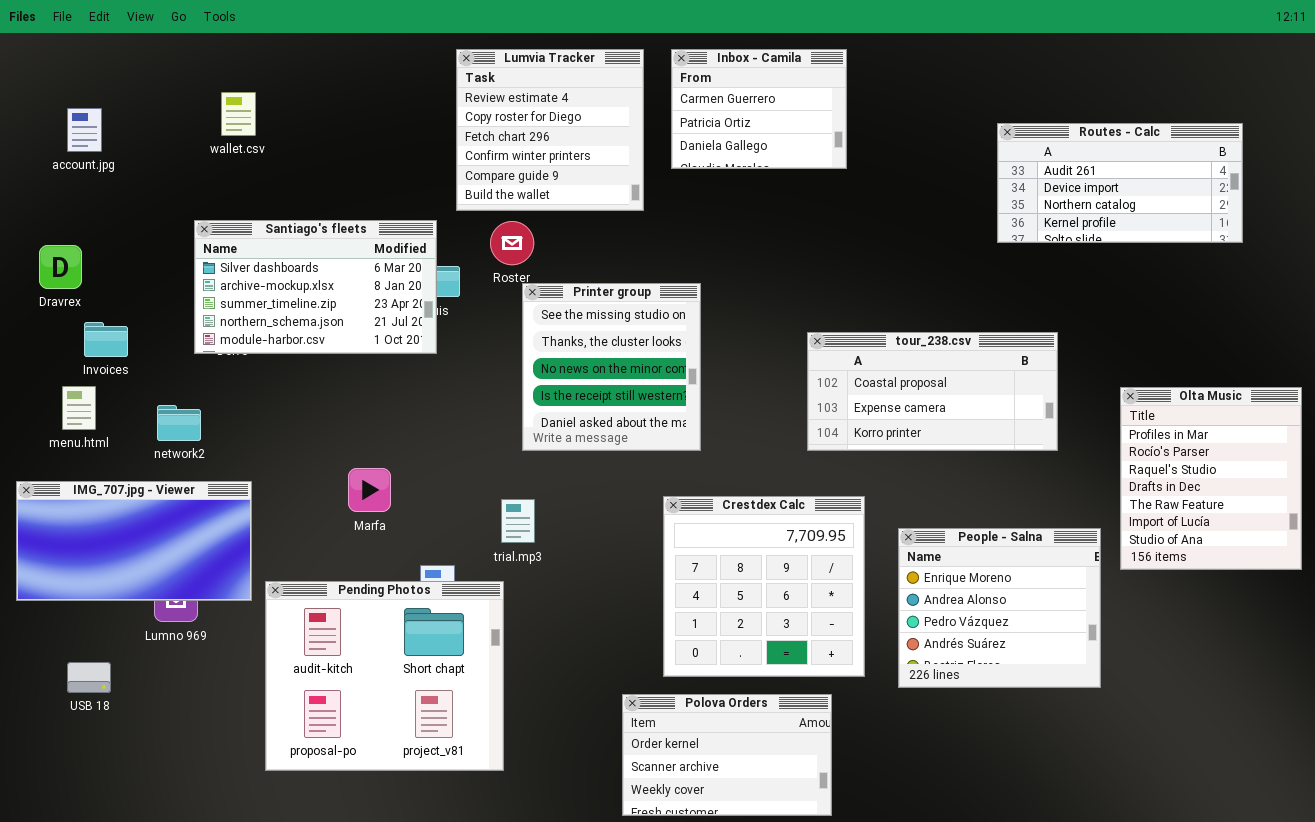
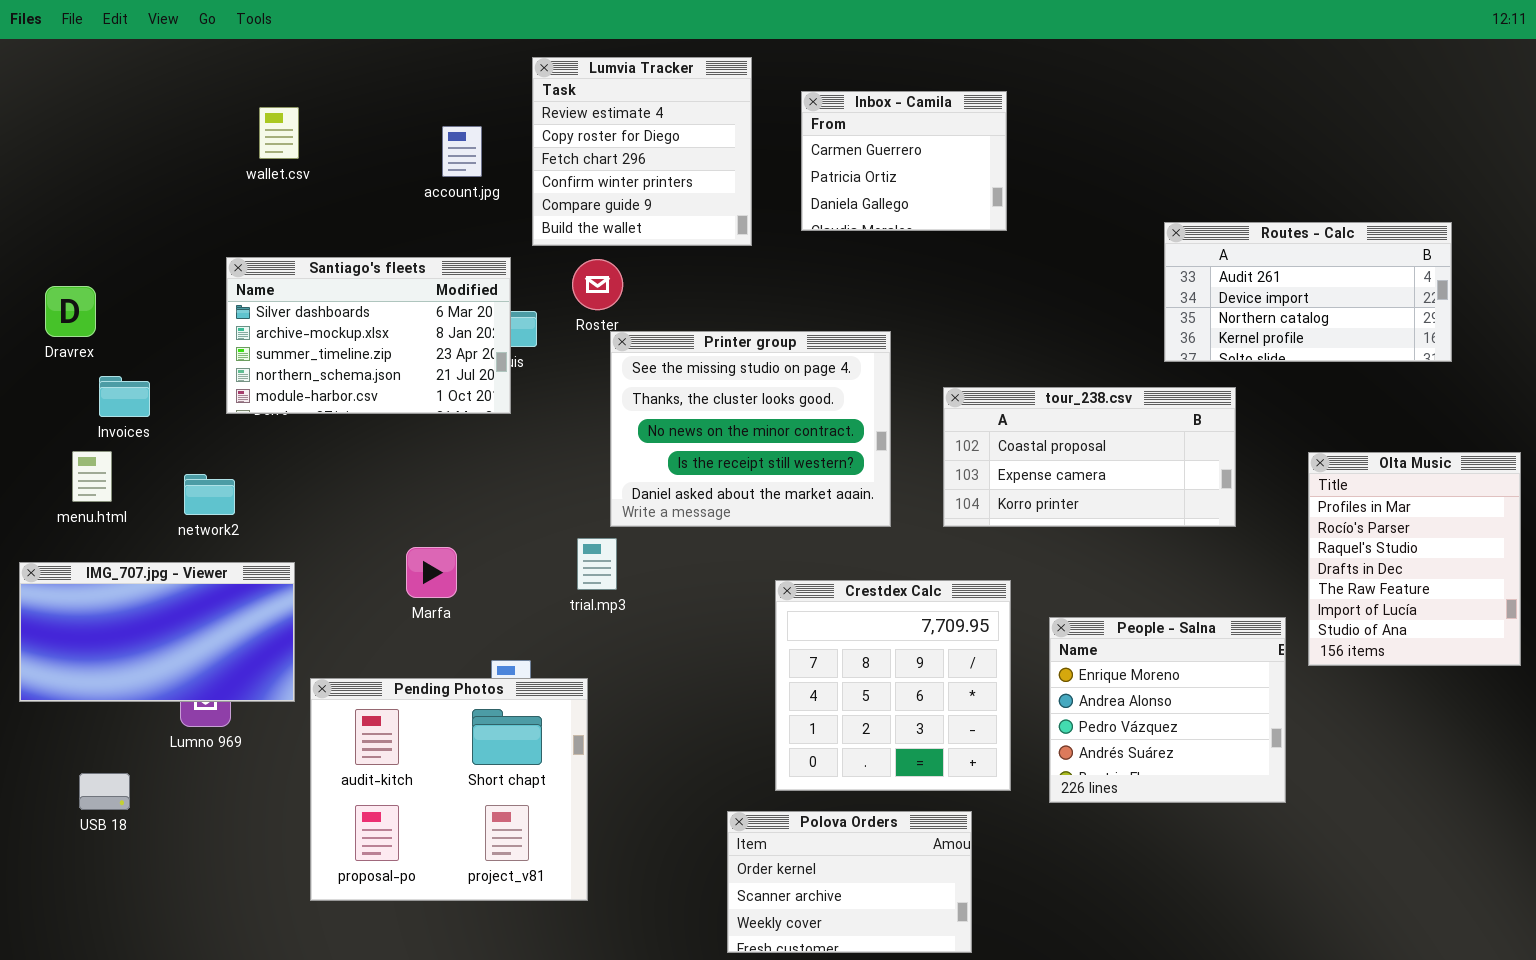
Inbox - Camila: [671,49,847,169] -> [801,91,1007,231], moved
account.jpg: [67,108,102,152] -> [442,126,482,177], moved
Routes - Calc: [997,123,1243,243] -> [1164,222,1452,362], moved
Printer group: [522,283,701,451] -> [610,331,891,527], resized
trial.mp3: [501,499,535,543] -> [577,538,617,590], moved

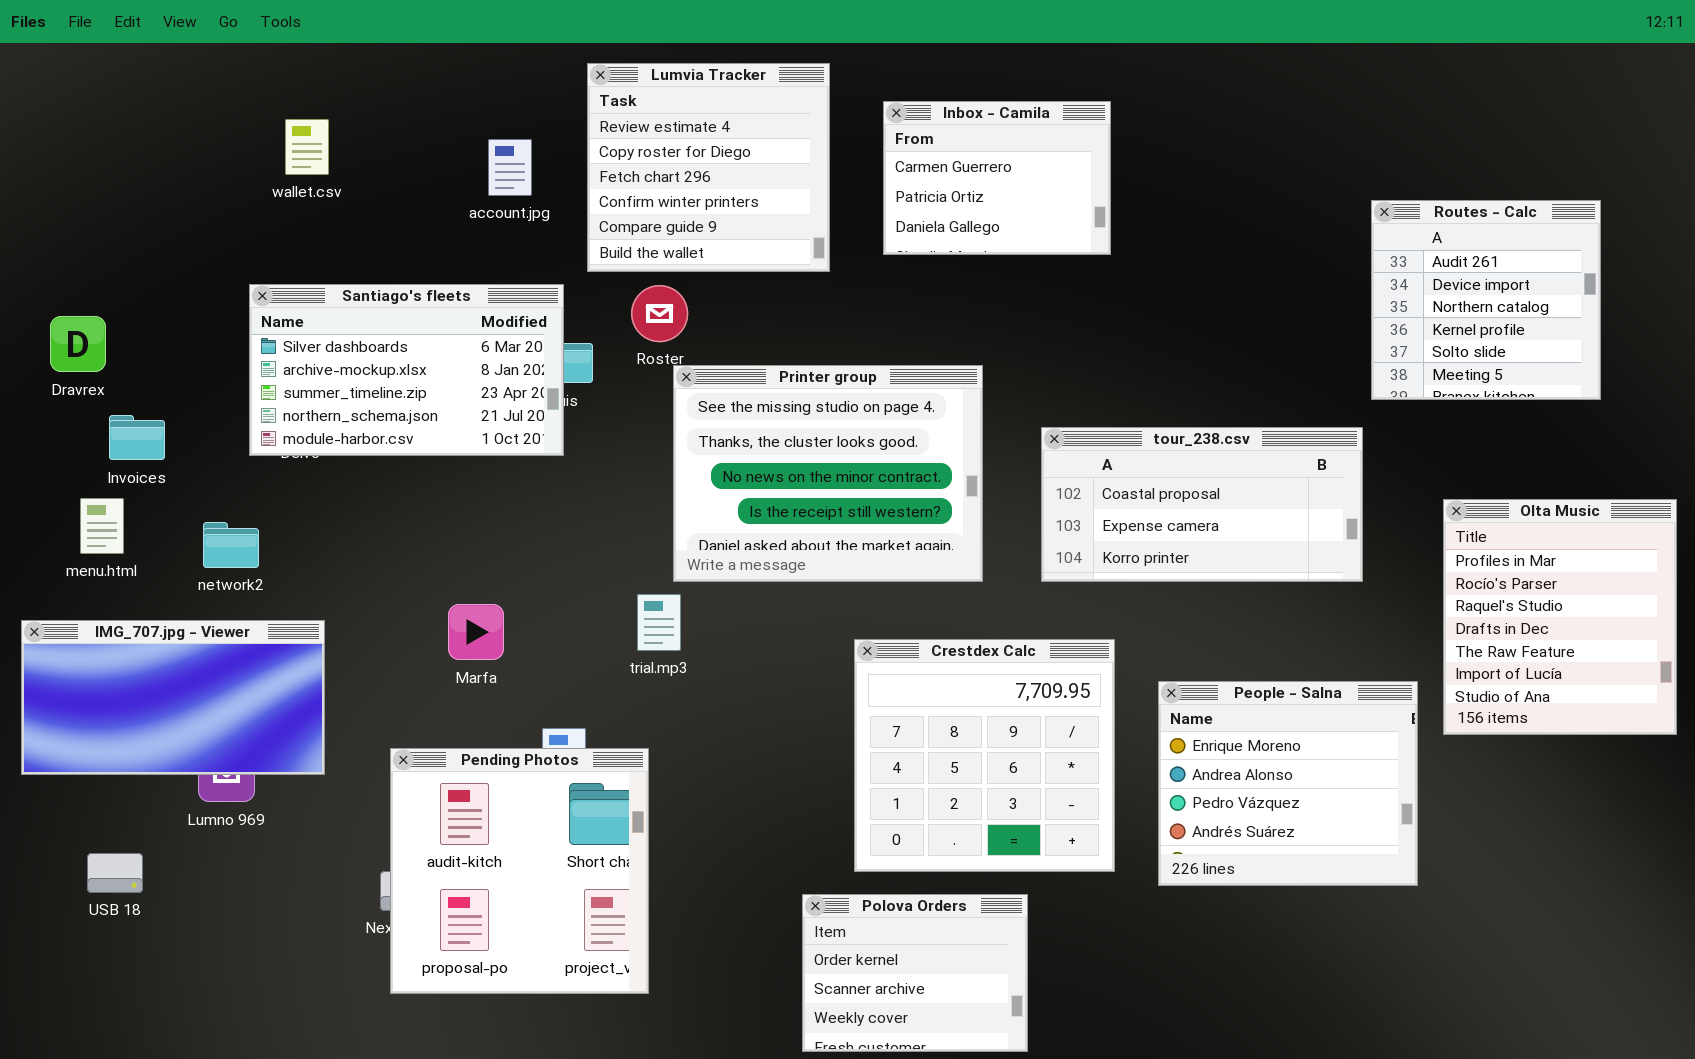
Routes - Calc: [1164,222,1452,362] -> [1371,200,1601,400], resized
Pending Photos: [310,678,588,901] -> [390,748,649,994], resized
Polova Orders: [727,811,972,953] -> [802,894,1028,1052], resized

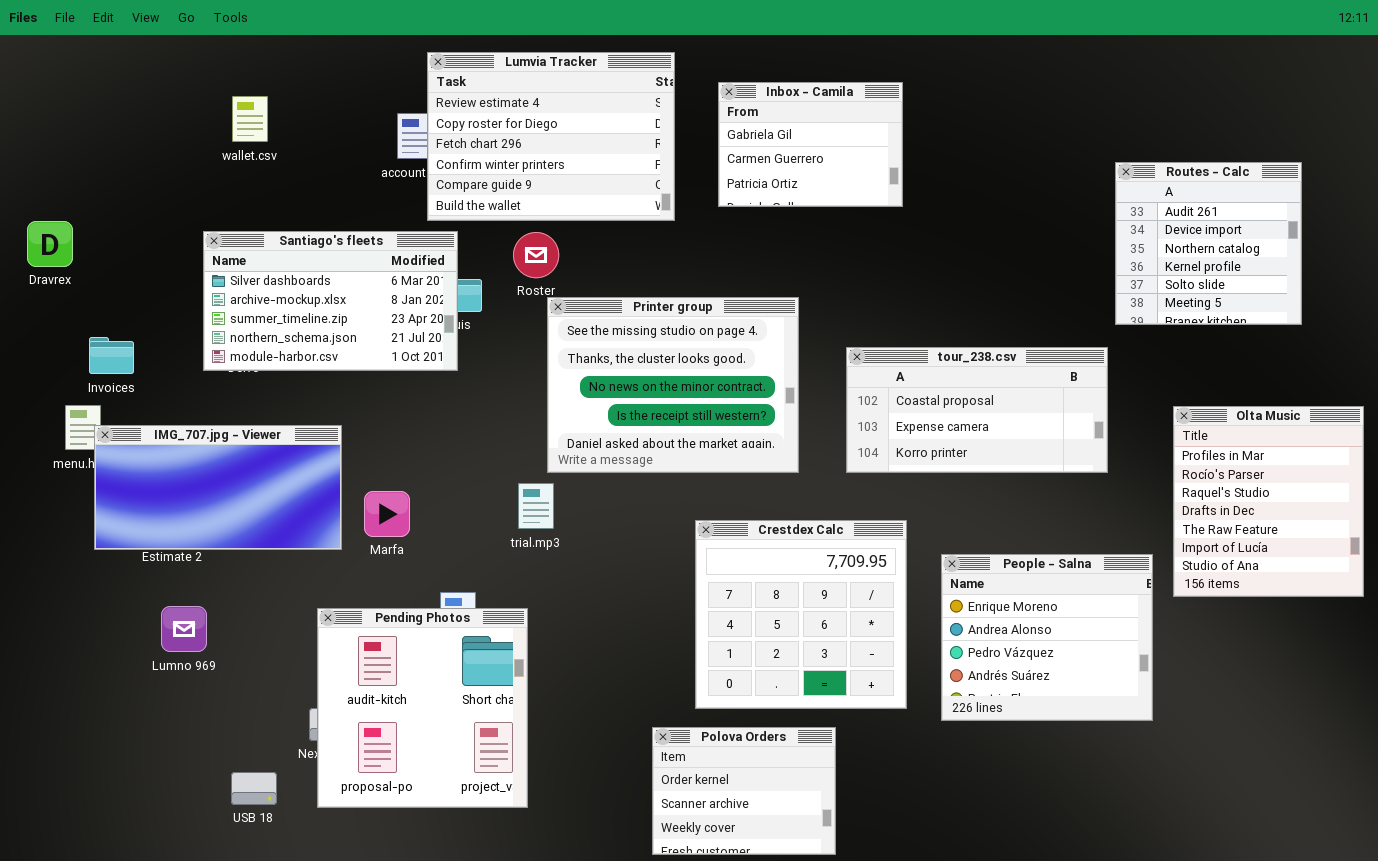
Lumvia Tracker: [587,63,830,272] -> [427,52,675,221], resized
Inbox - Camila: [883,101,1111,255] -> [718,82,903,207], scrolled up 1 row
Dravrex: [50,316,106,372] -> [27,221,73,267], moved
IMG_707.jpg - Viewer: [21,620,325,775] -> [94,425,342,550], moved
USB 18: [87,853,143,893] -> [231,772,277,805], moved

